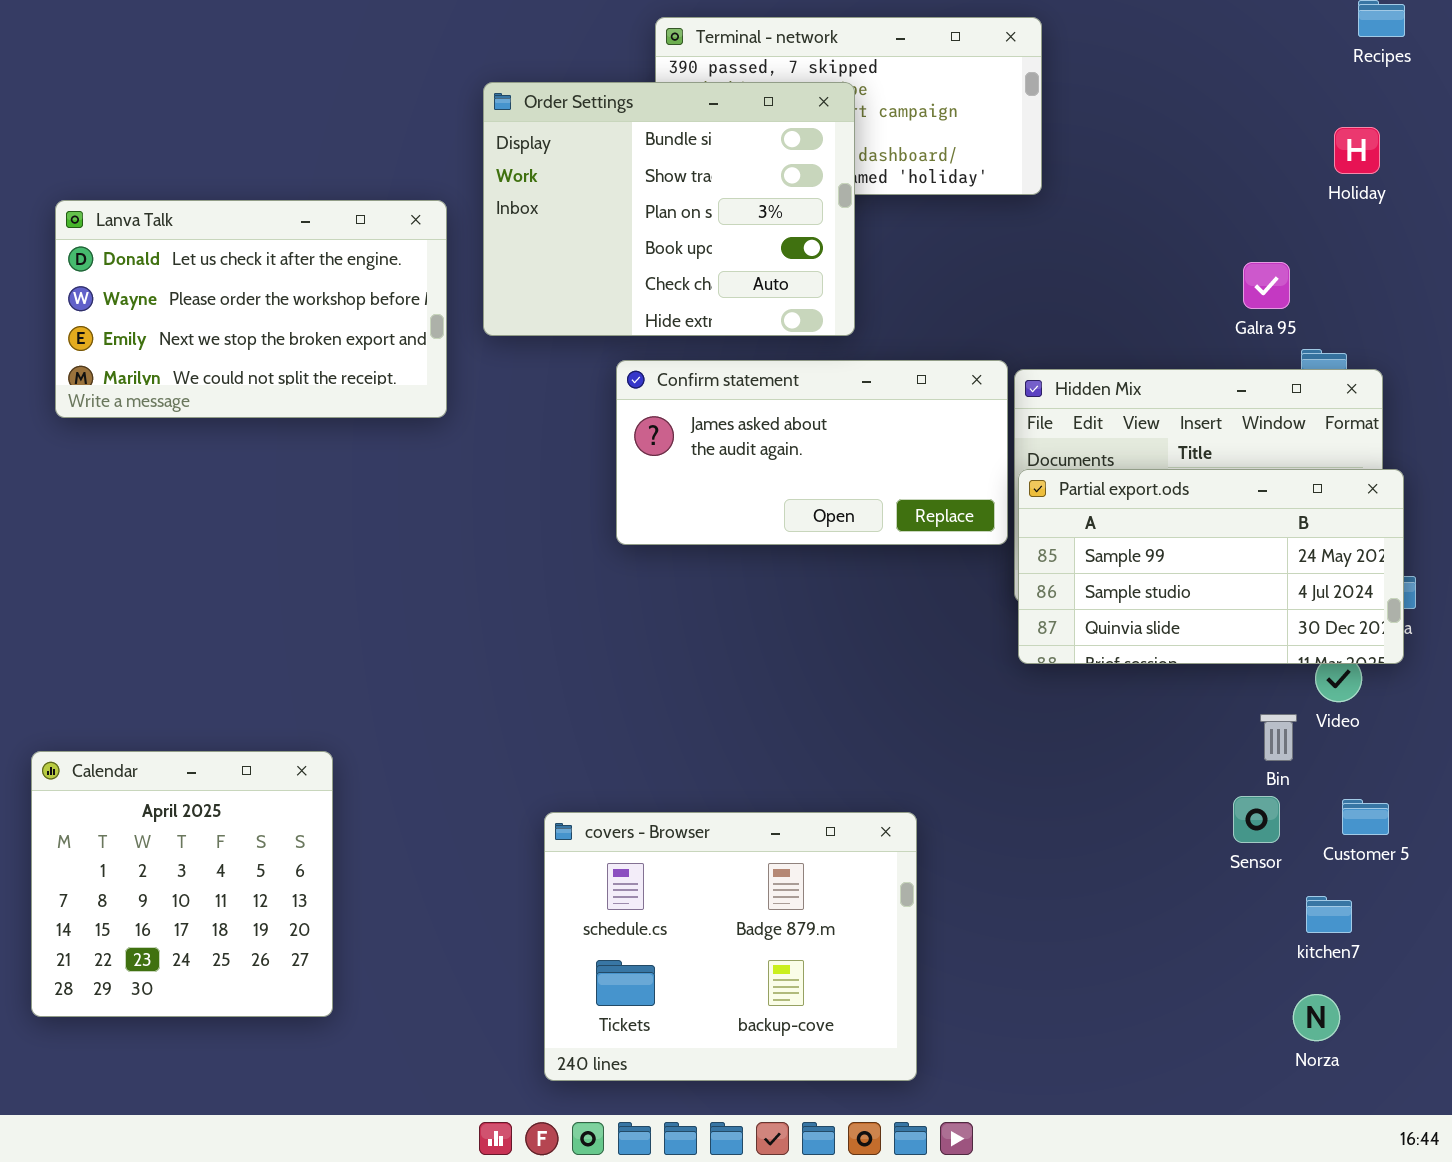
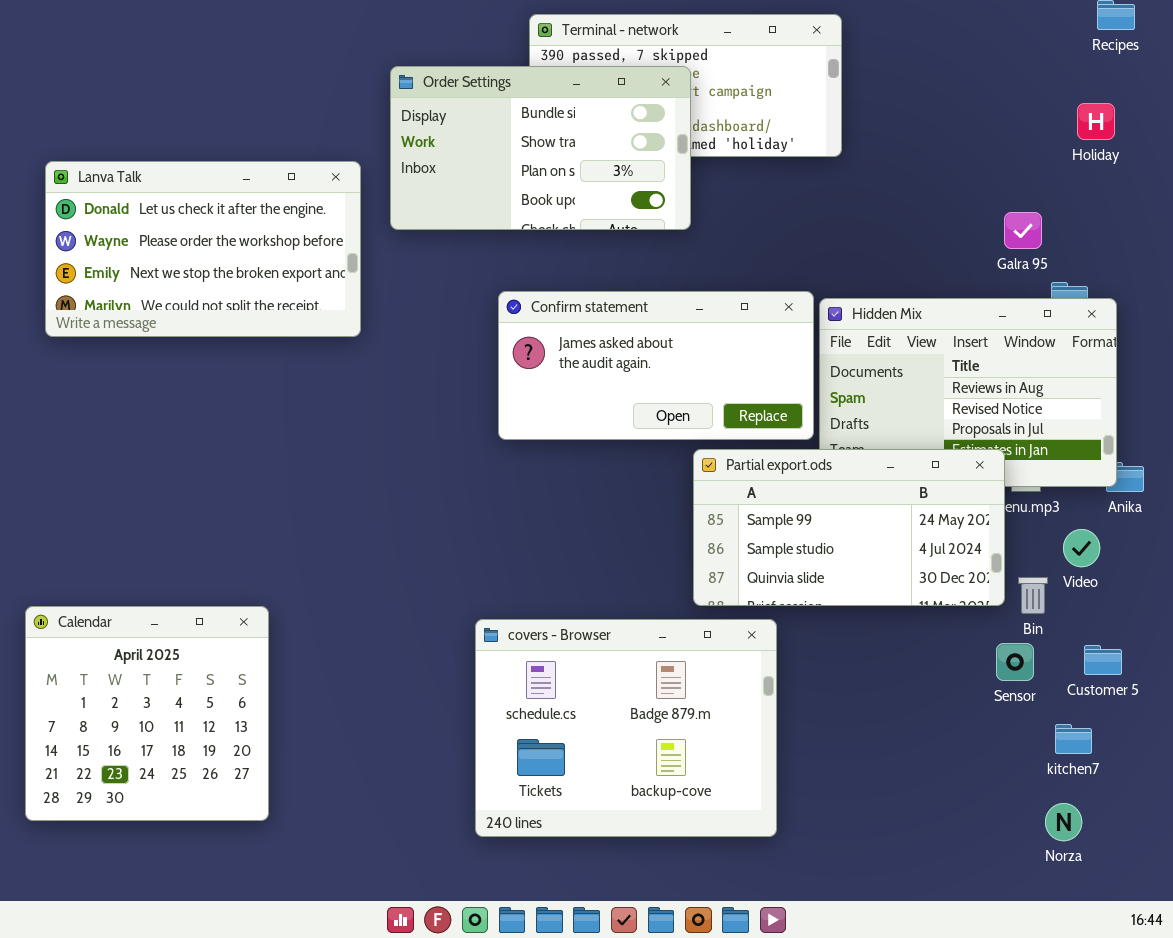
Order Settings: [483,82,855,336] -> [390,66,691,230], resized
Partial export.ods: [1018,469,1404,664] -> [693,449,1005,606], moved
covers - Browser: [544,812,917,1081] -> [475,619,777,837], moved

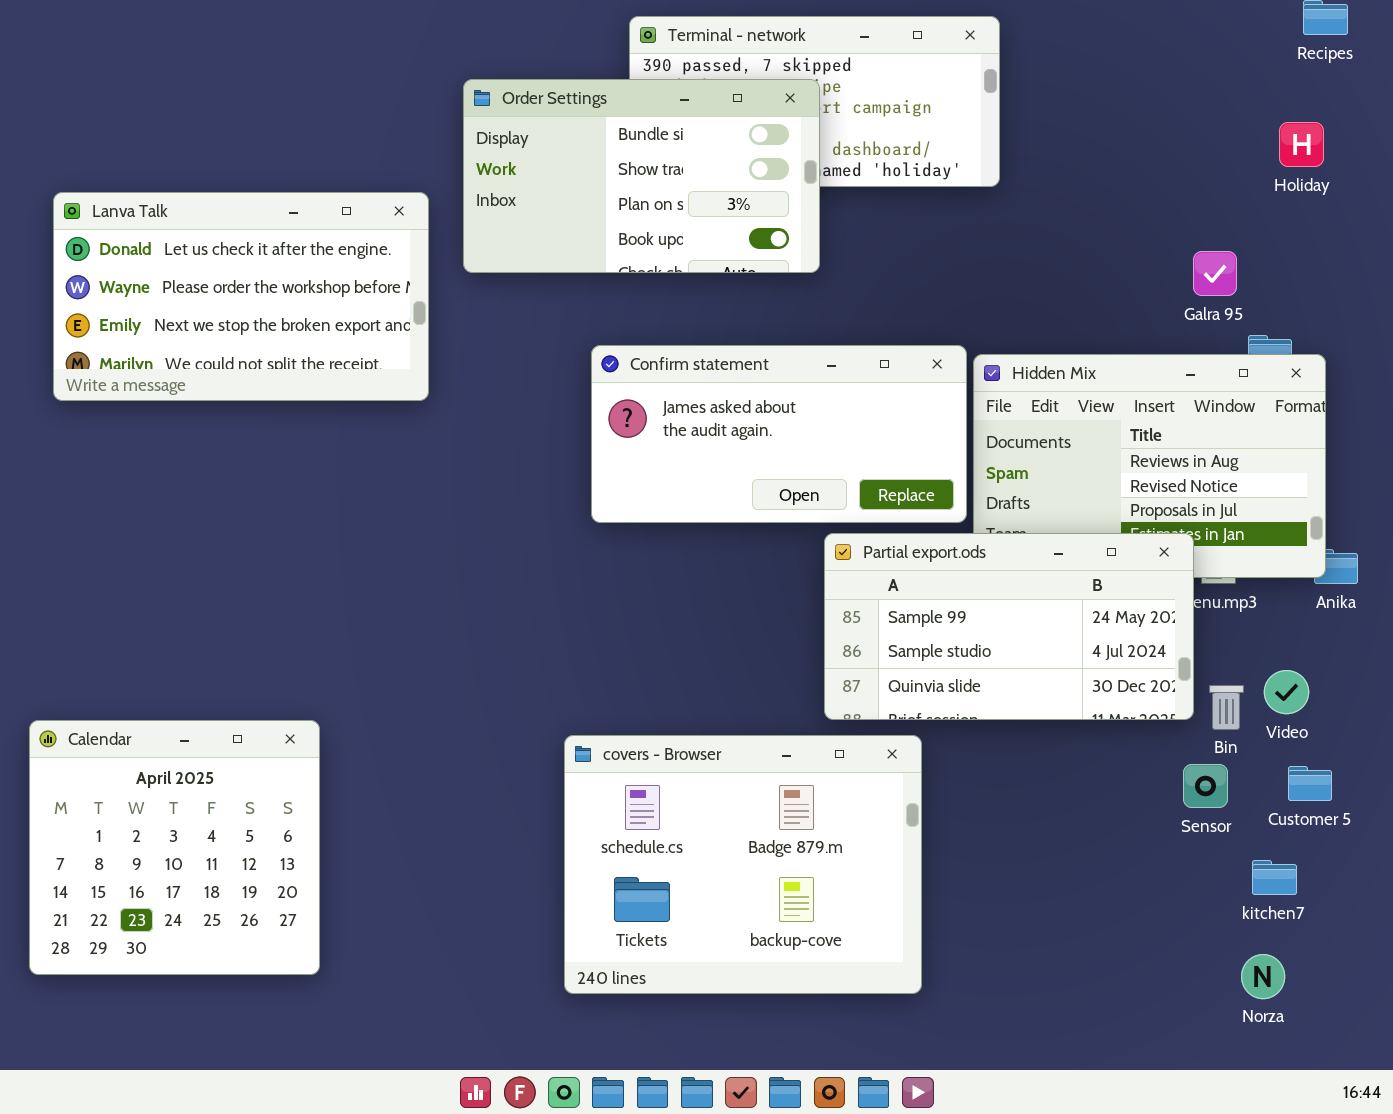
Video: [1063,529,1100,567] -> [1264,670,1309,714], moved

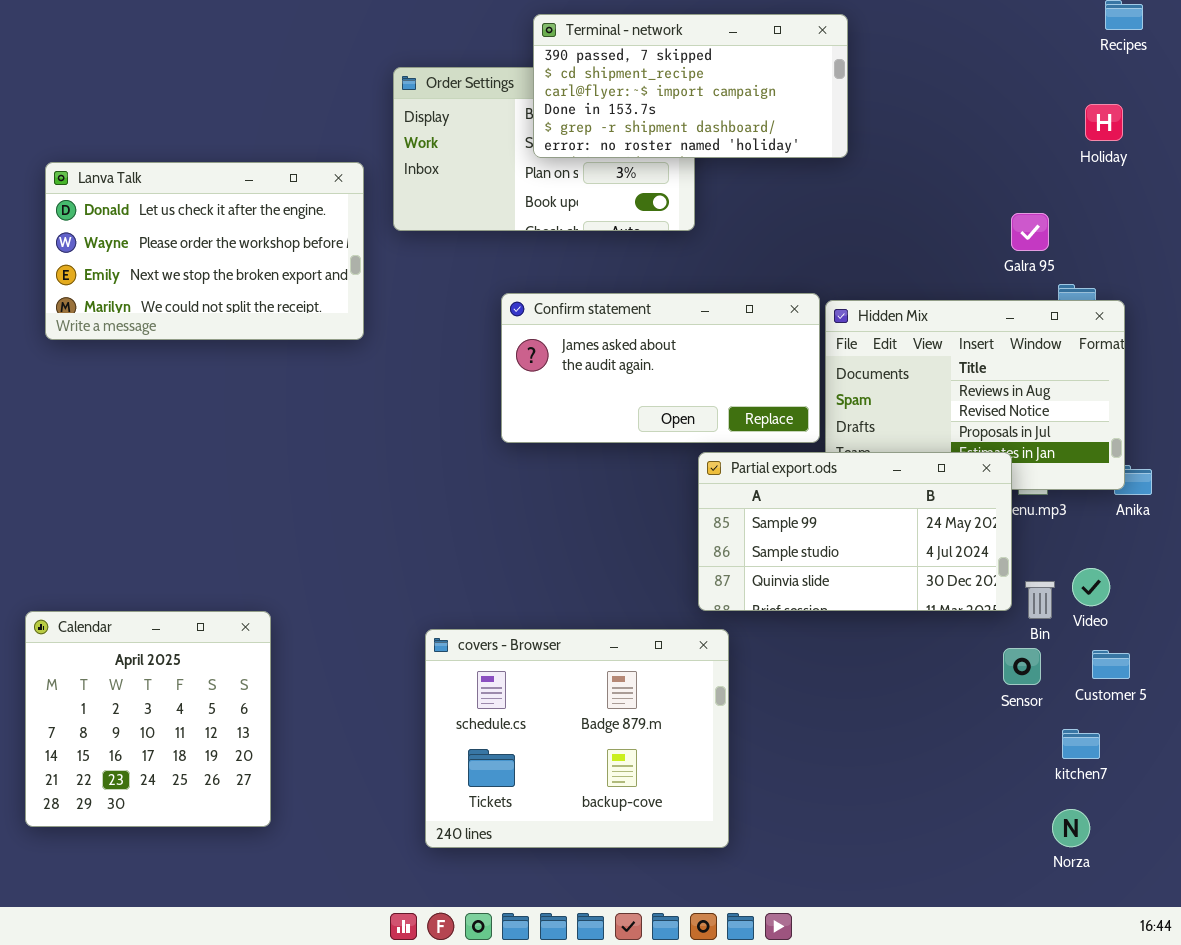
Terminal - network: [629,16,1000,187] -> [533,14,848,158], raised
covers - Browser: [564,735,922,994] -> [425,629,729,848], moved

